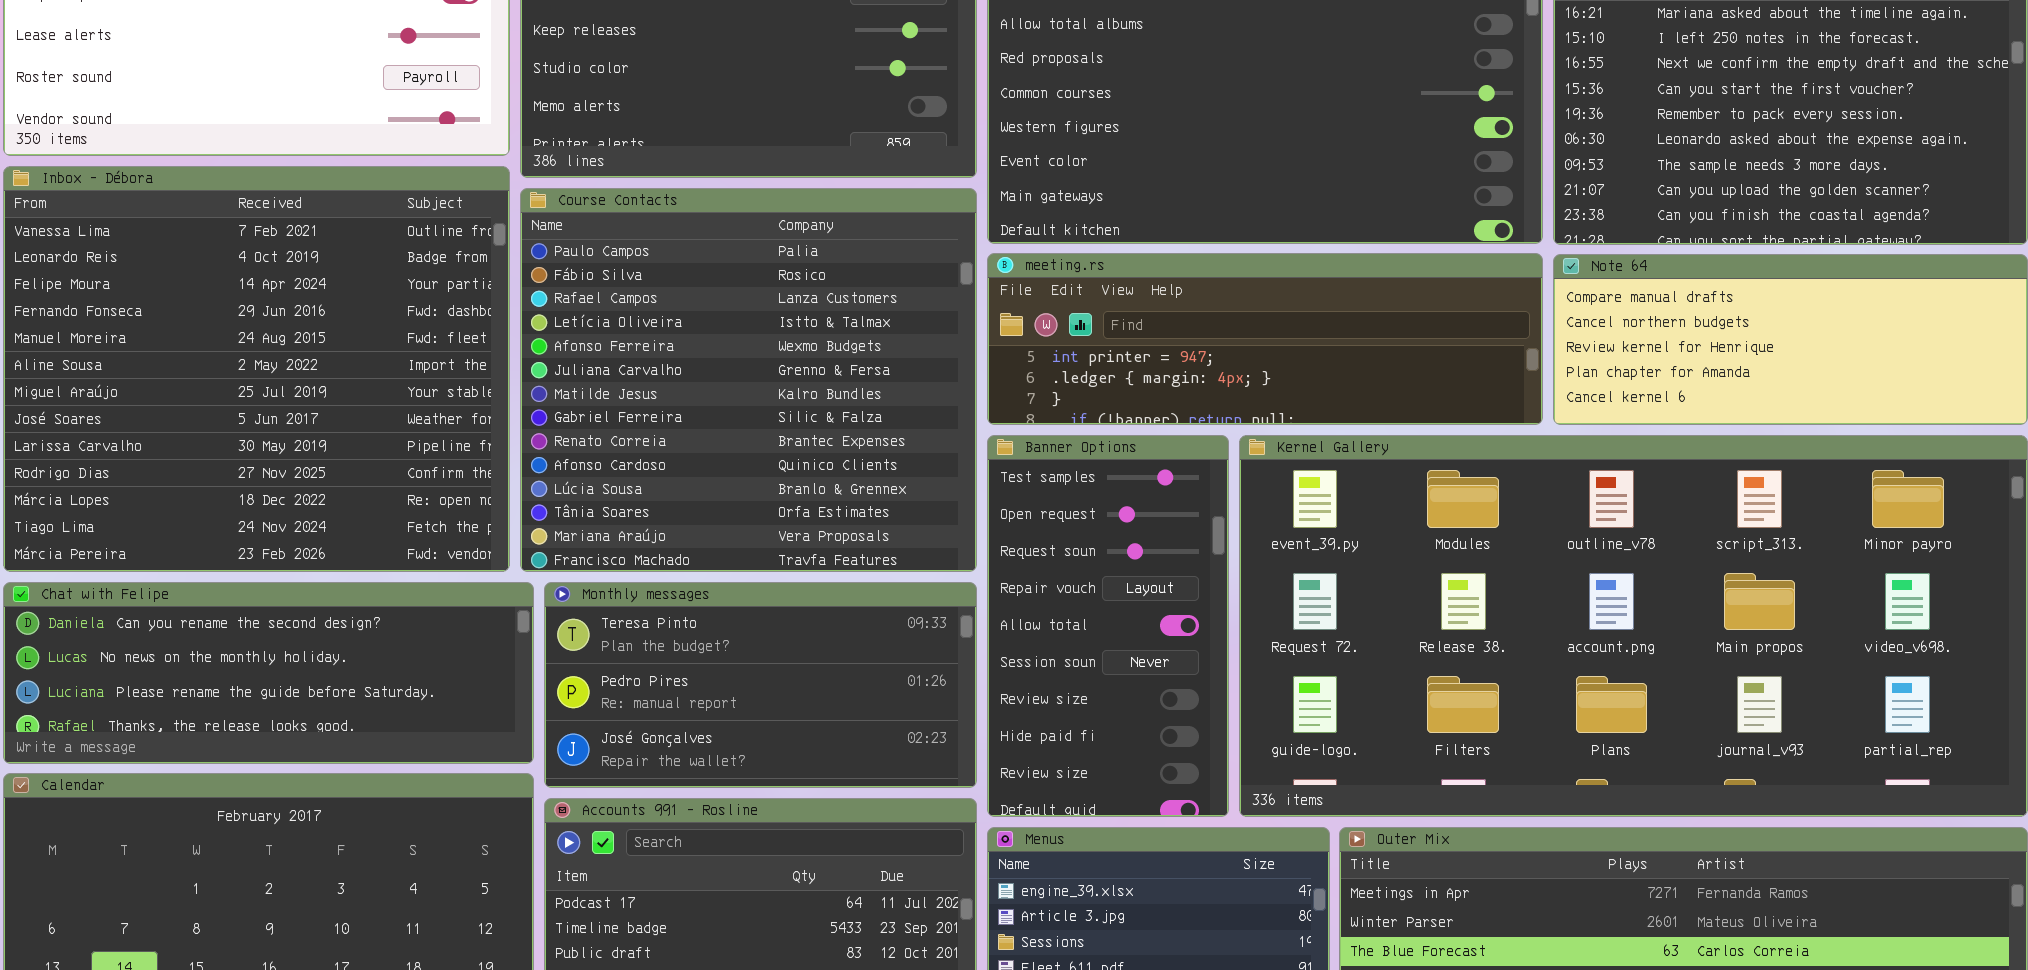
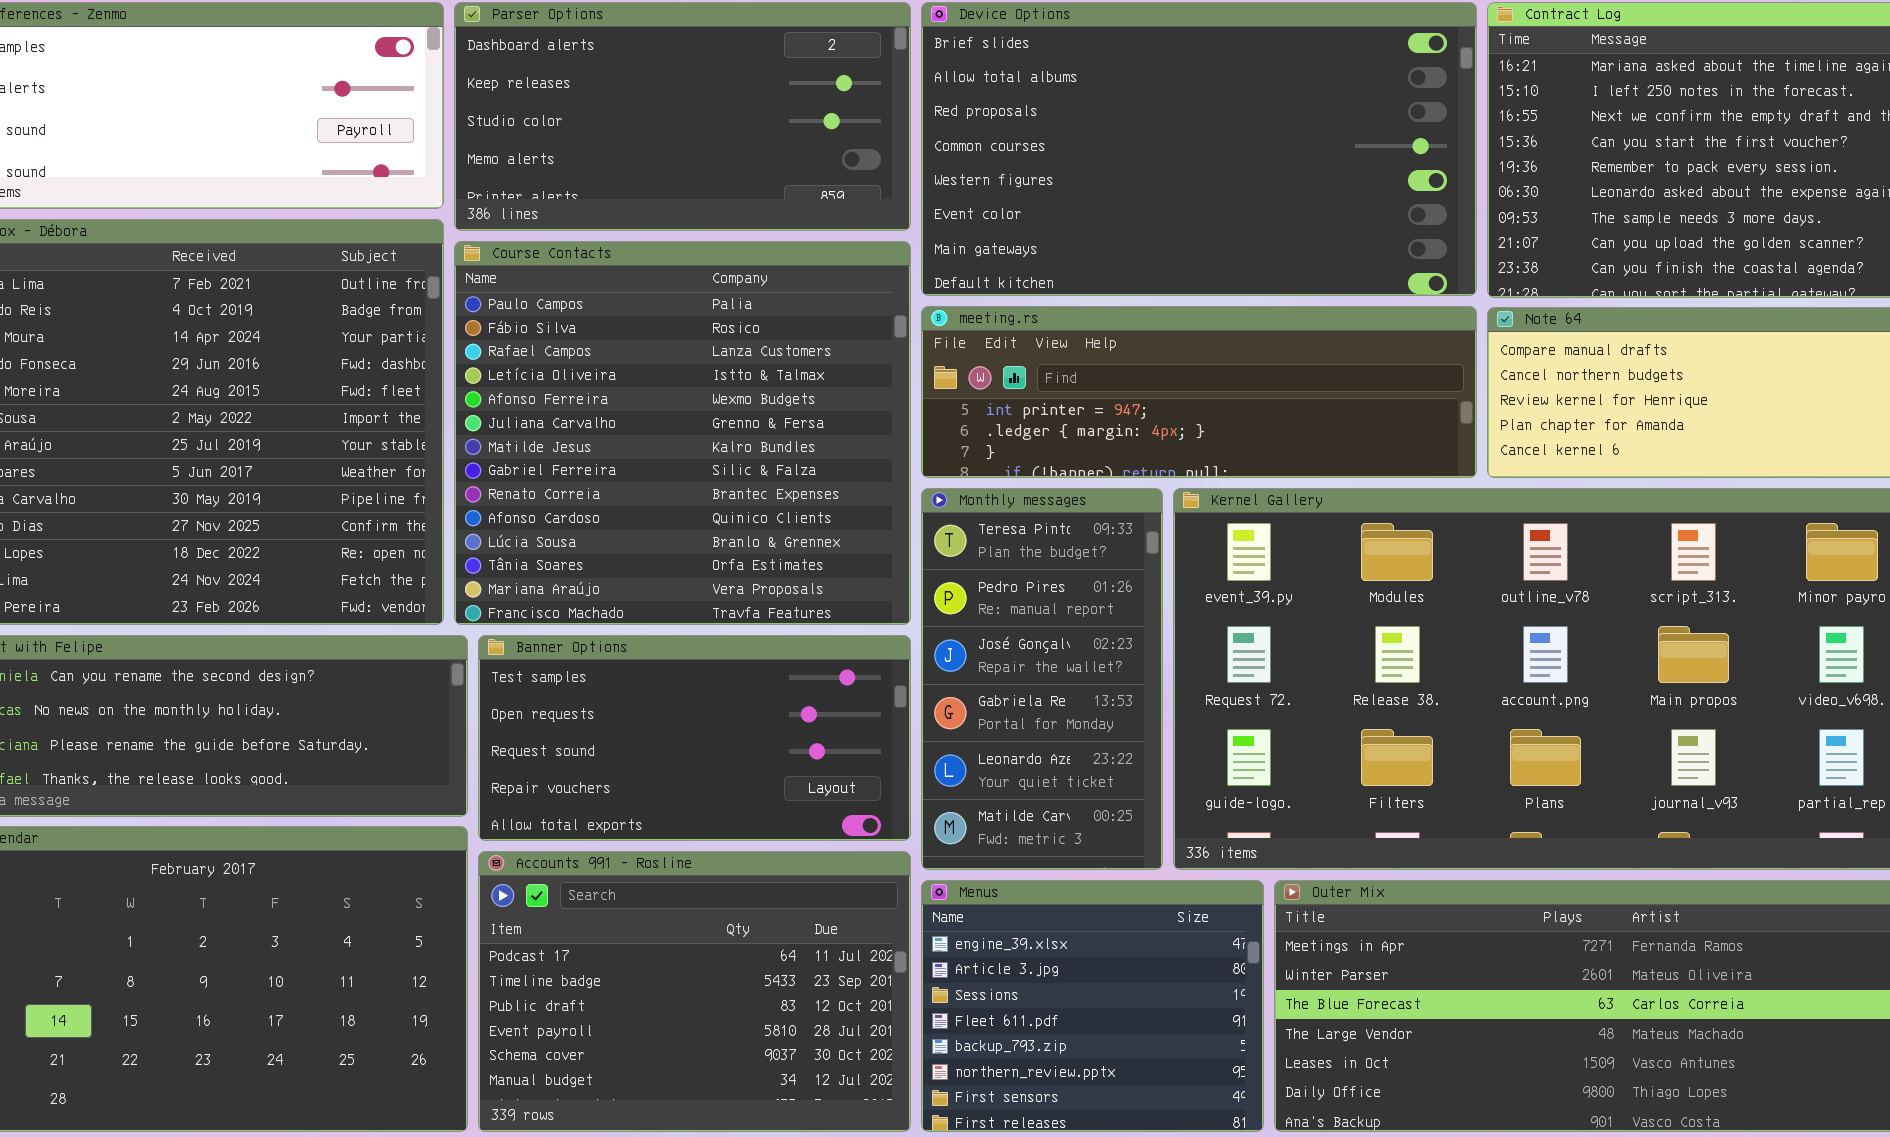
Banner Options: [987,435,1229,817] -> [478,635,911,841], moved, resized
Monthly messages: [544,582,977,788] -> [921,488,1163,870], moved, resized

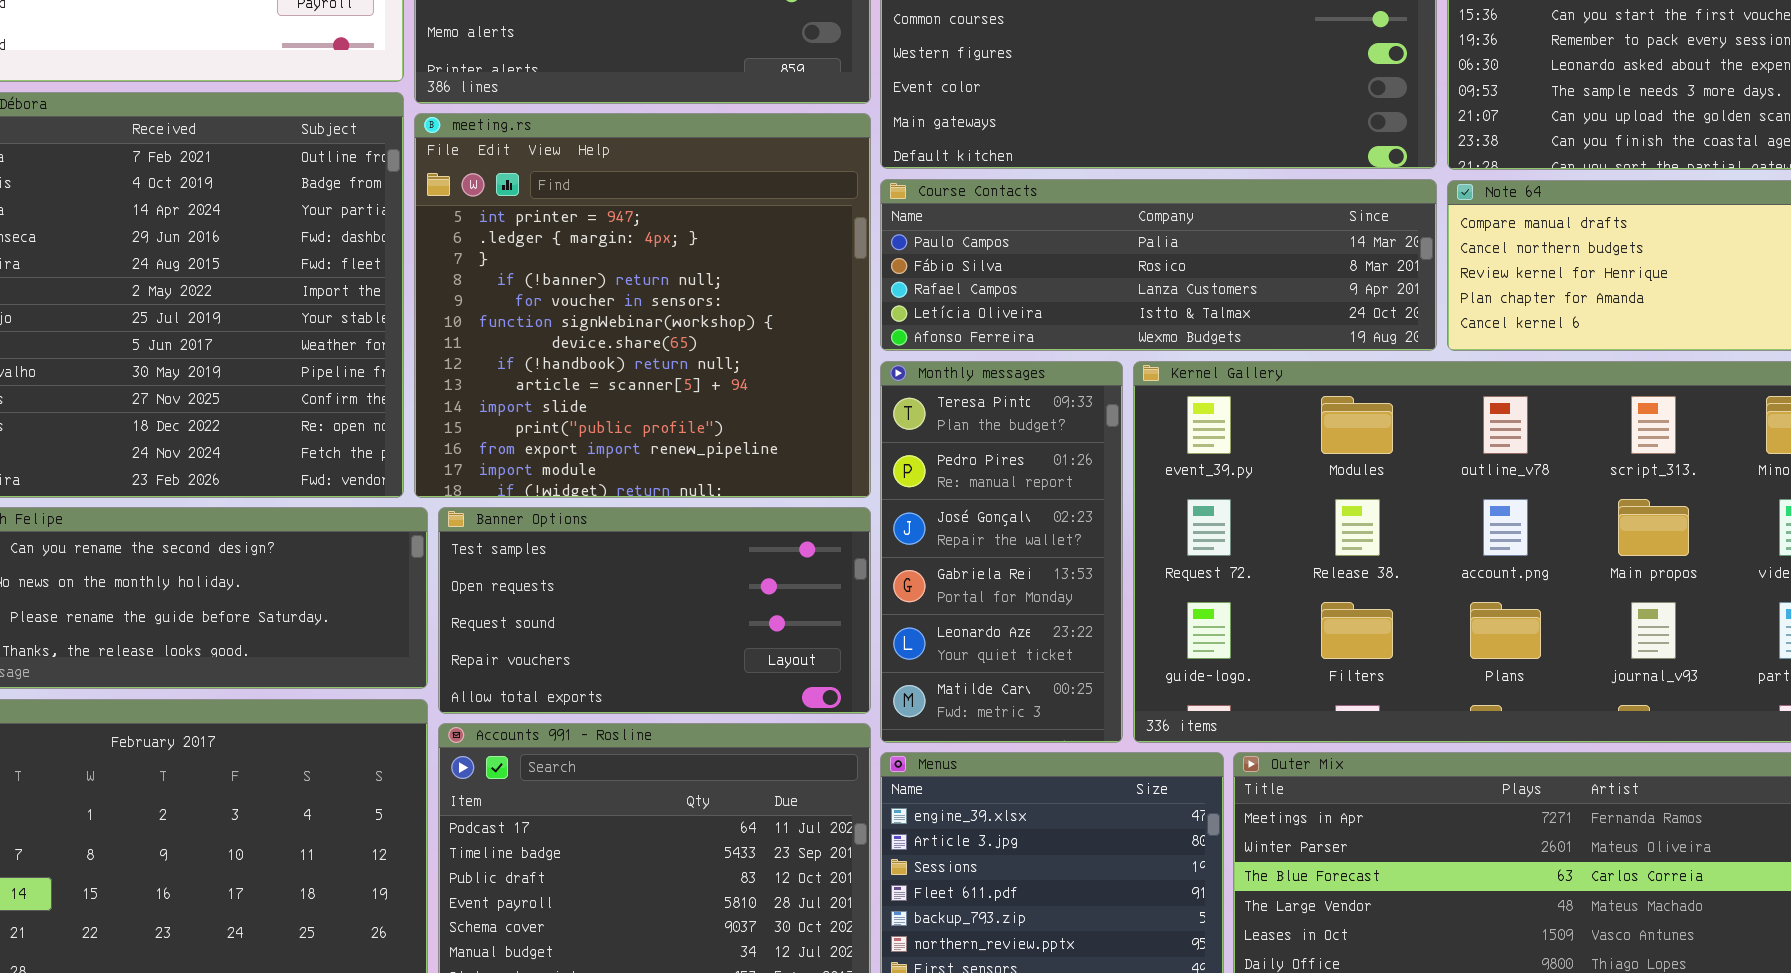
Course Contacts: [454,241,911,625] -> [880,179,1437,351], moved, resized
meeting.rs: [921,306,1477,478] -> [414,113,871,498], moved, resized

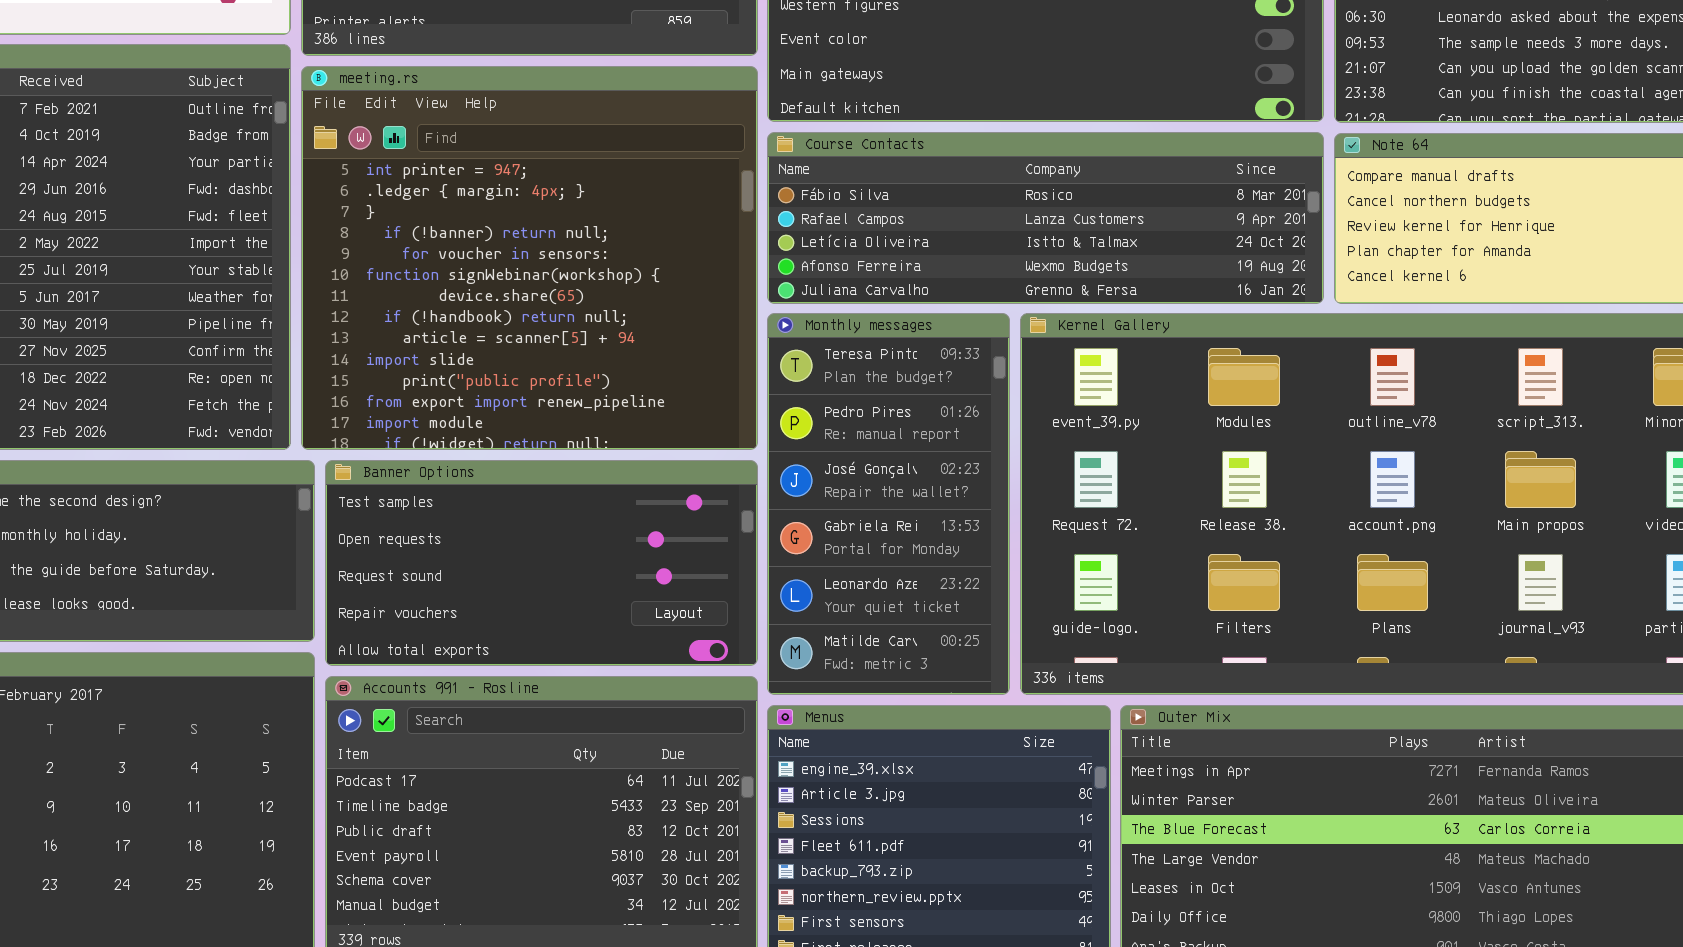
Course Contacts: [880,179,1437,351] -> [767,132,1324,304], scrolled down 1 row

